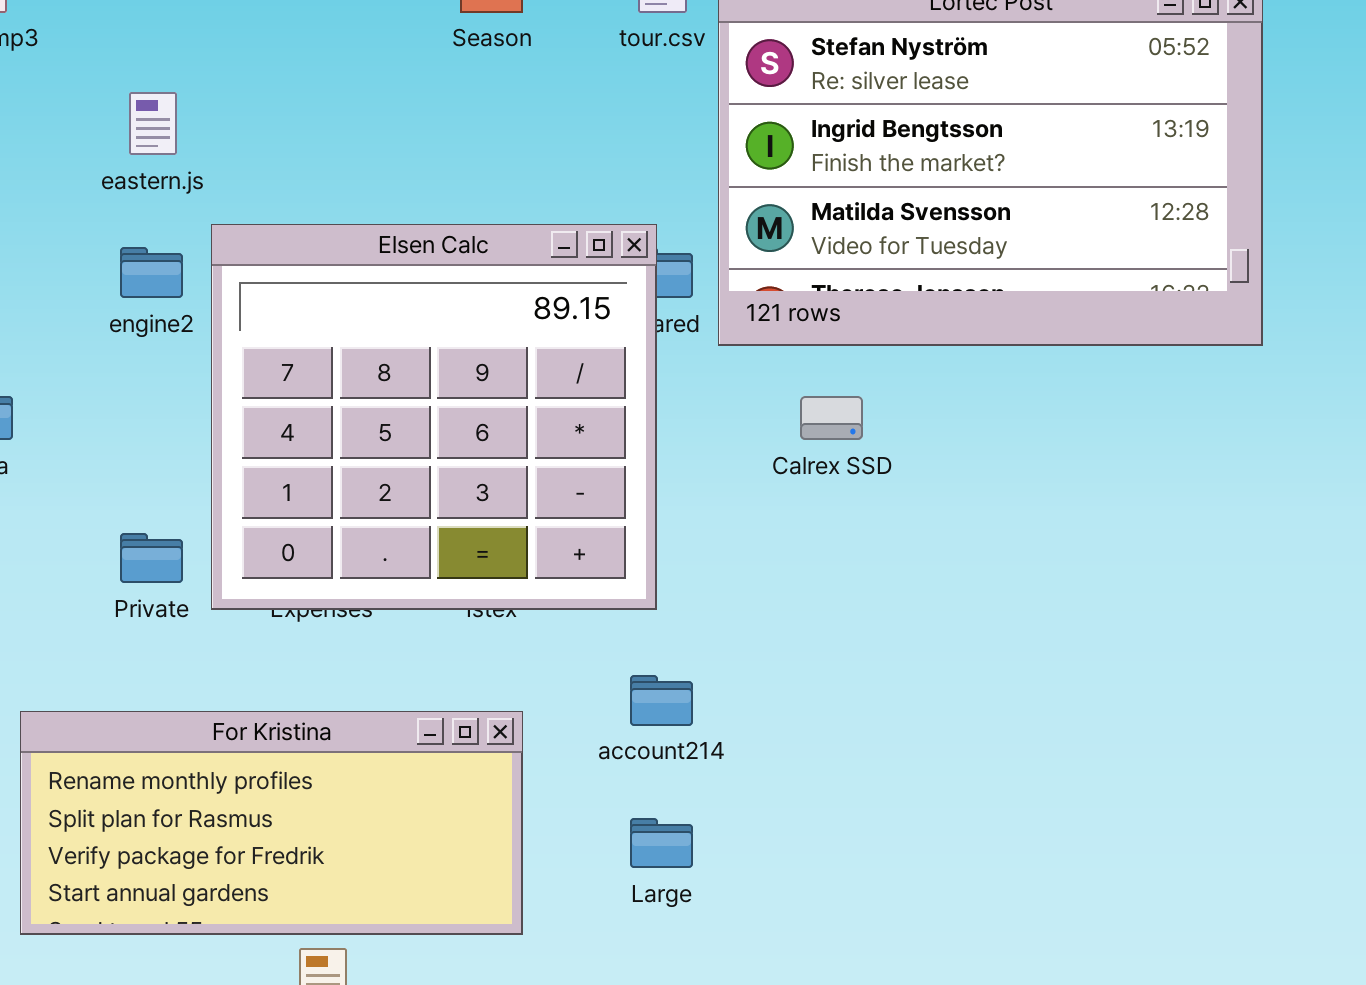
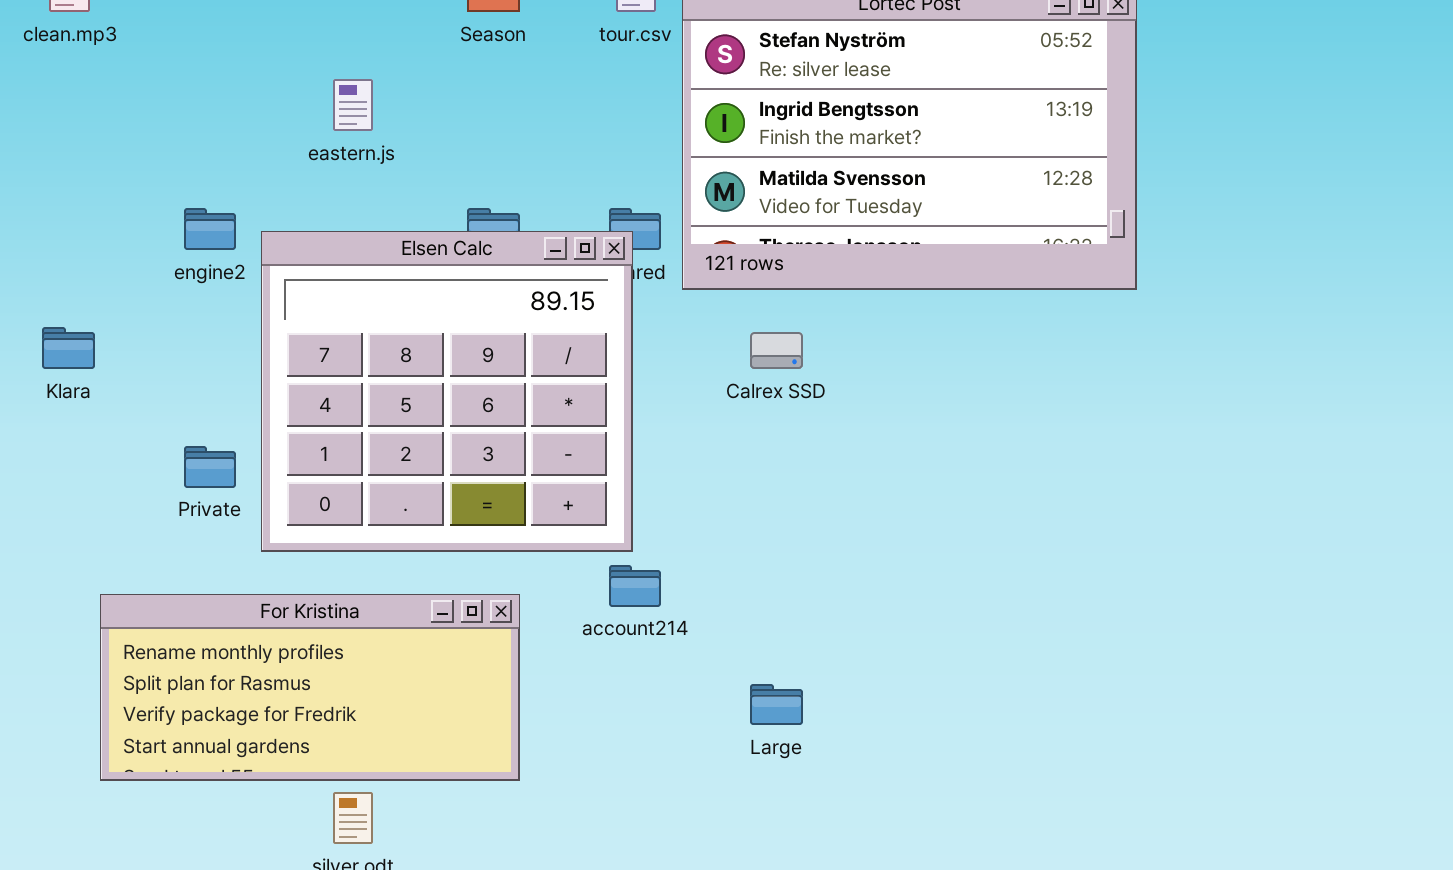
eastern.js: [129,92,177,155] -> [333,79,373,131], moved
Elsen Calc: [211,224,657,610] -> [261,231,633,552], moved
Large: [630,818,693,868] -> [750,684,803,725], moved

